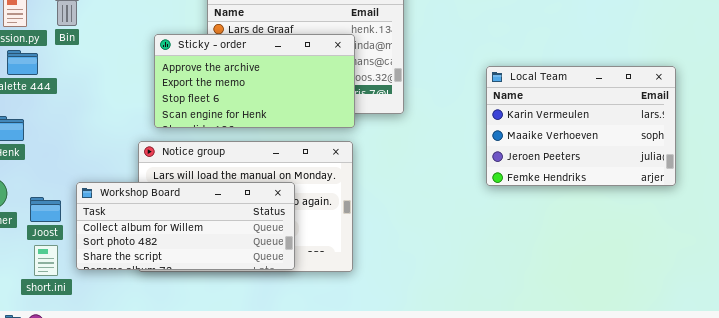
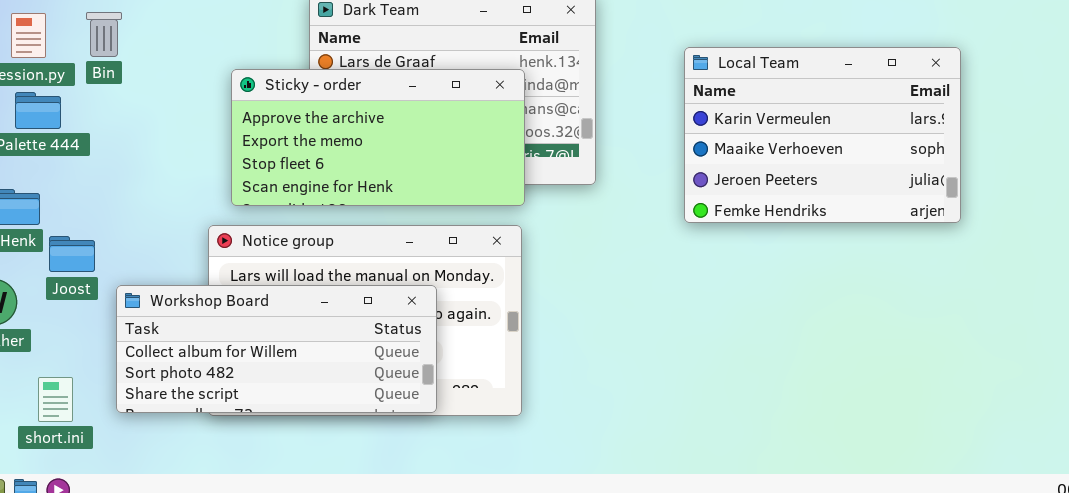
Local Team: [486,66,676,186] -> [684,47,961,223], moved
Joost: [30,197,61,222] -> [49,236,95,272], moved
short.ini: [34,245,58,276] -> [38,377,73,422], moved

